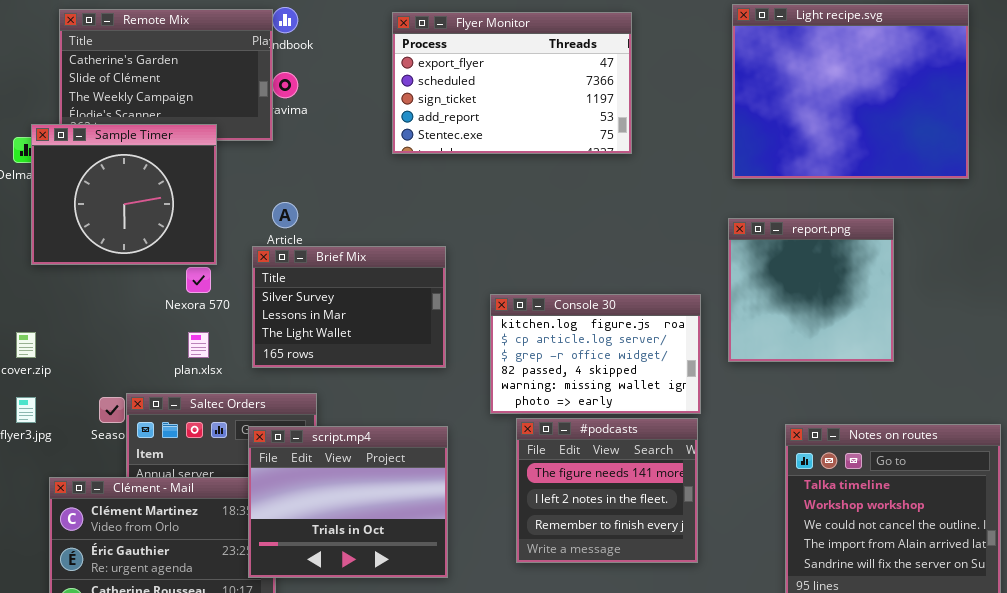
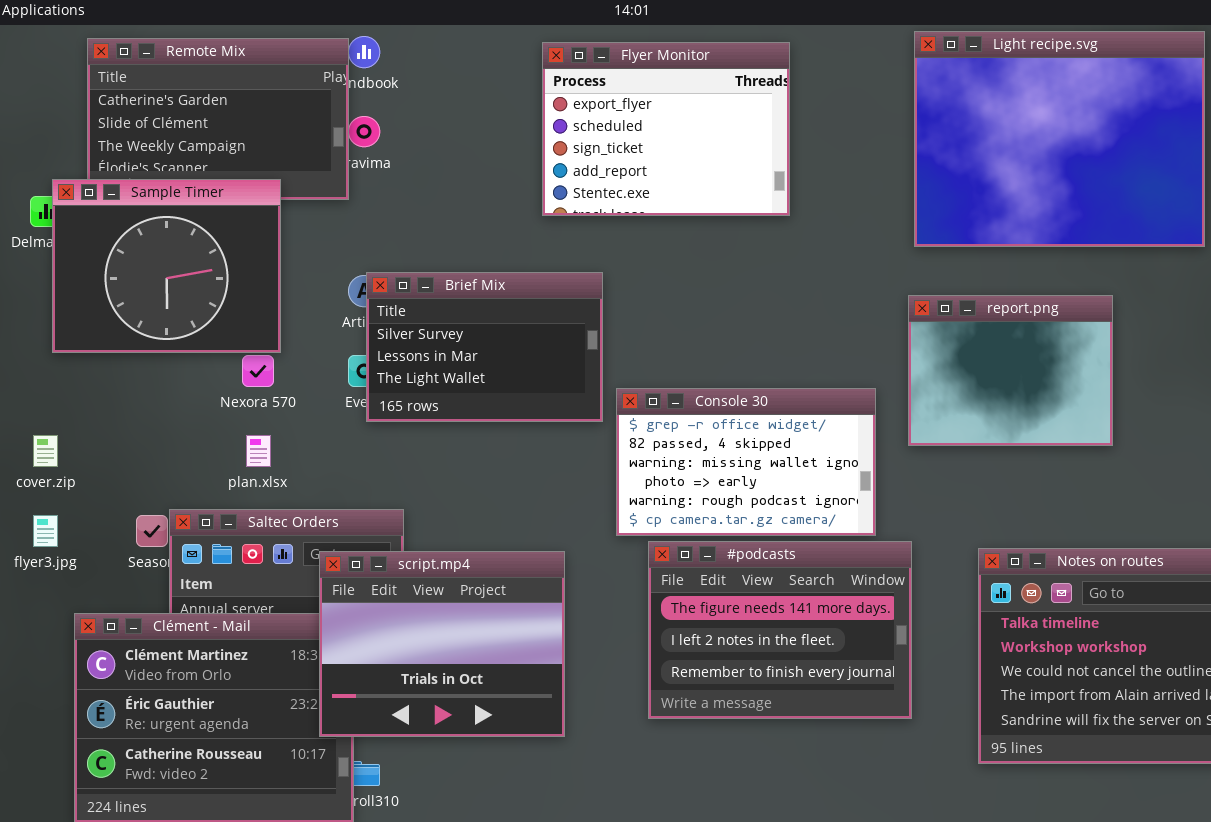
Flyer Monitor: [392,12,632,154] -> [542,42,790,216], resized
report.png: [728,218,894,362] -> [908,295,1113,446], resized
Brief Mix: [252,246,446,368] -> [366,272,603,422], moved
Console 30: [490,294,701,414] -> [616,388,876,536], scrolled down 2 rows
#podcasts: [516,418,698,563] -> [648,541,912,719], resized

